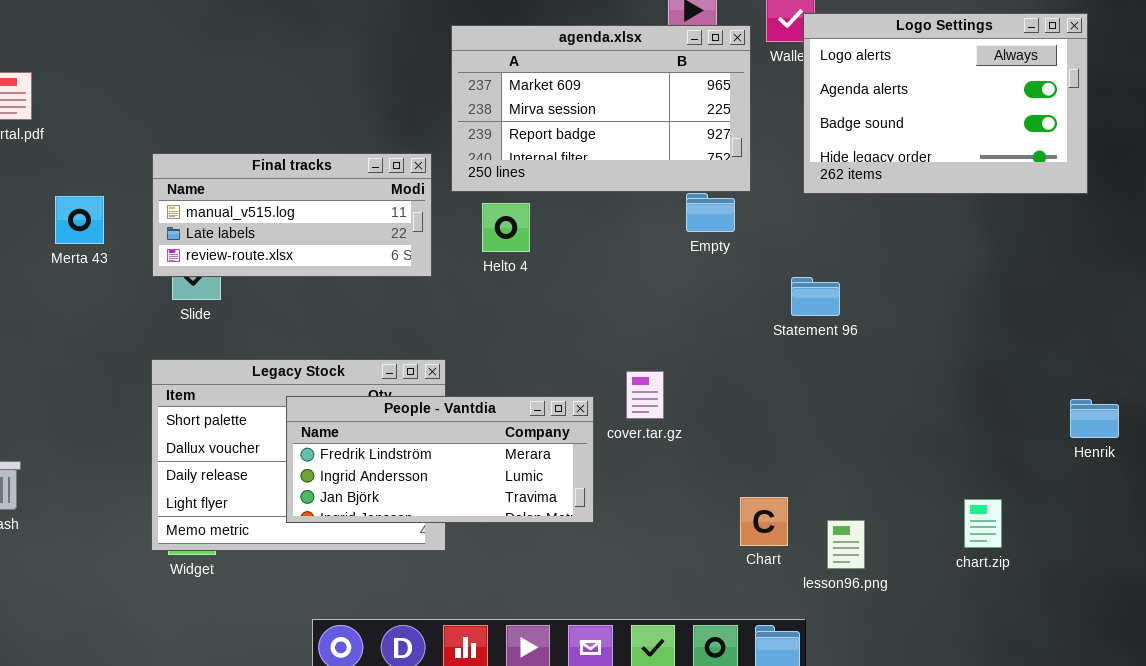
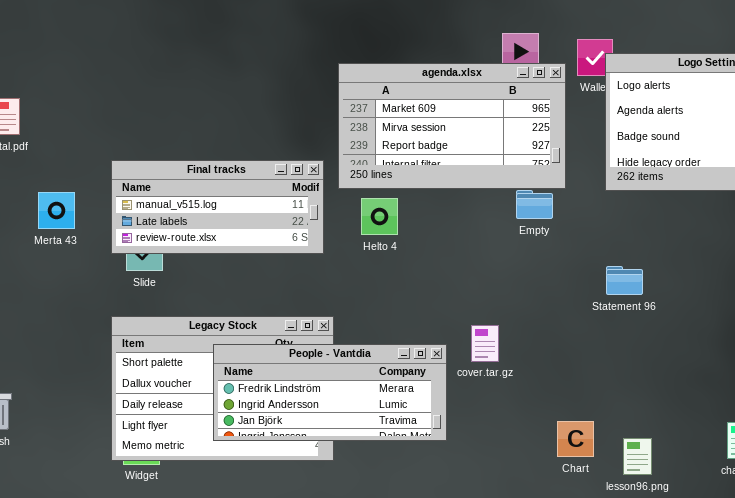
Statement 96: [791,277,840,316] -> [606,266,643,295], moved

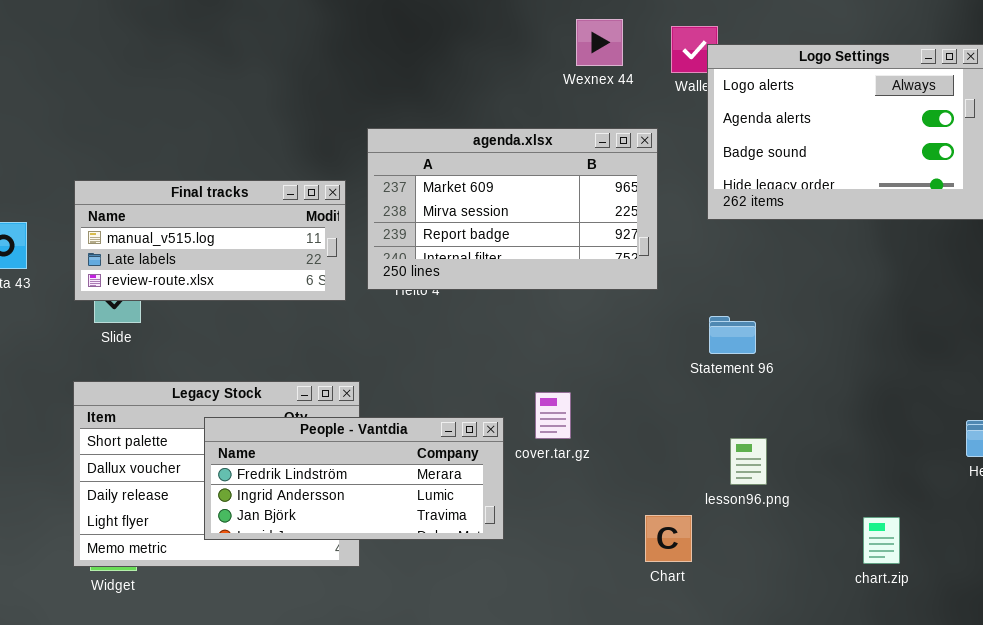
agenda.xlsx: [338,63,566,189] -> [367,128,658,290], moved
lesson96.png: [623,438,652,475] -> [730,438,767,485], moved

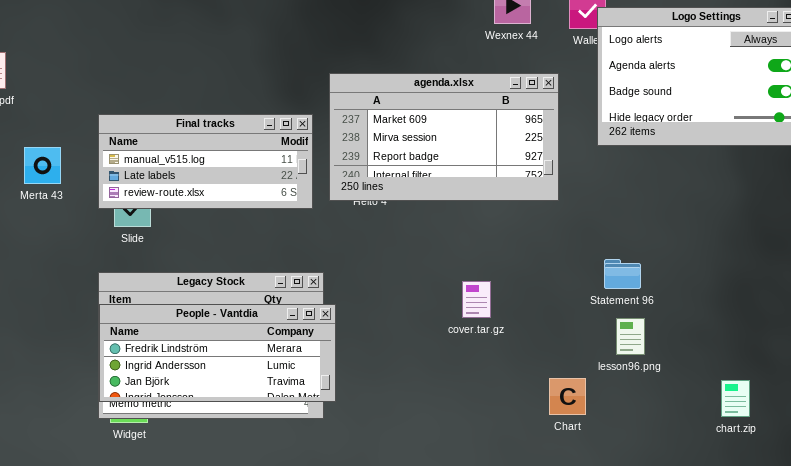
Statement 96: [709,316,756,354] -> [604,259,641,289], moved
People - Vantdia: [204,417,504,540] -> [99,304,336,402], moved

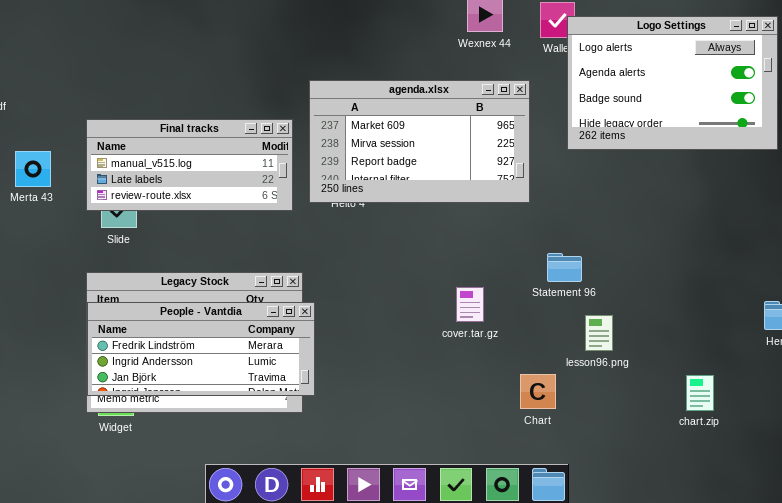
Statement 96: [604,259,641,289] -> [547,253,582,282], moved
cover.tar.gz: [462,281,491,318] -> [456,287,484,322], moved

